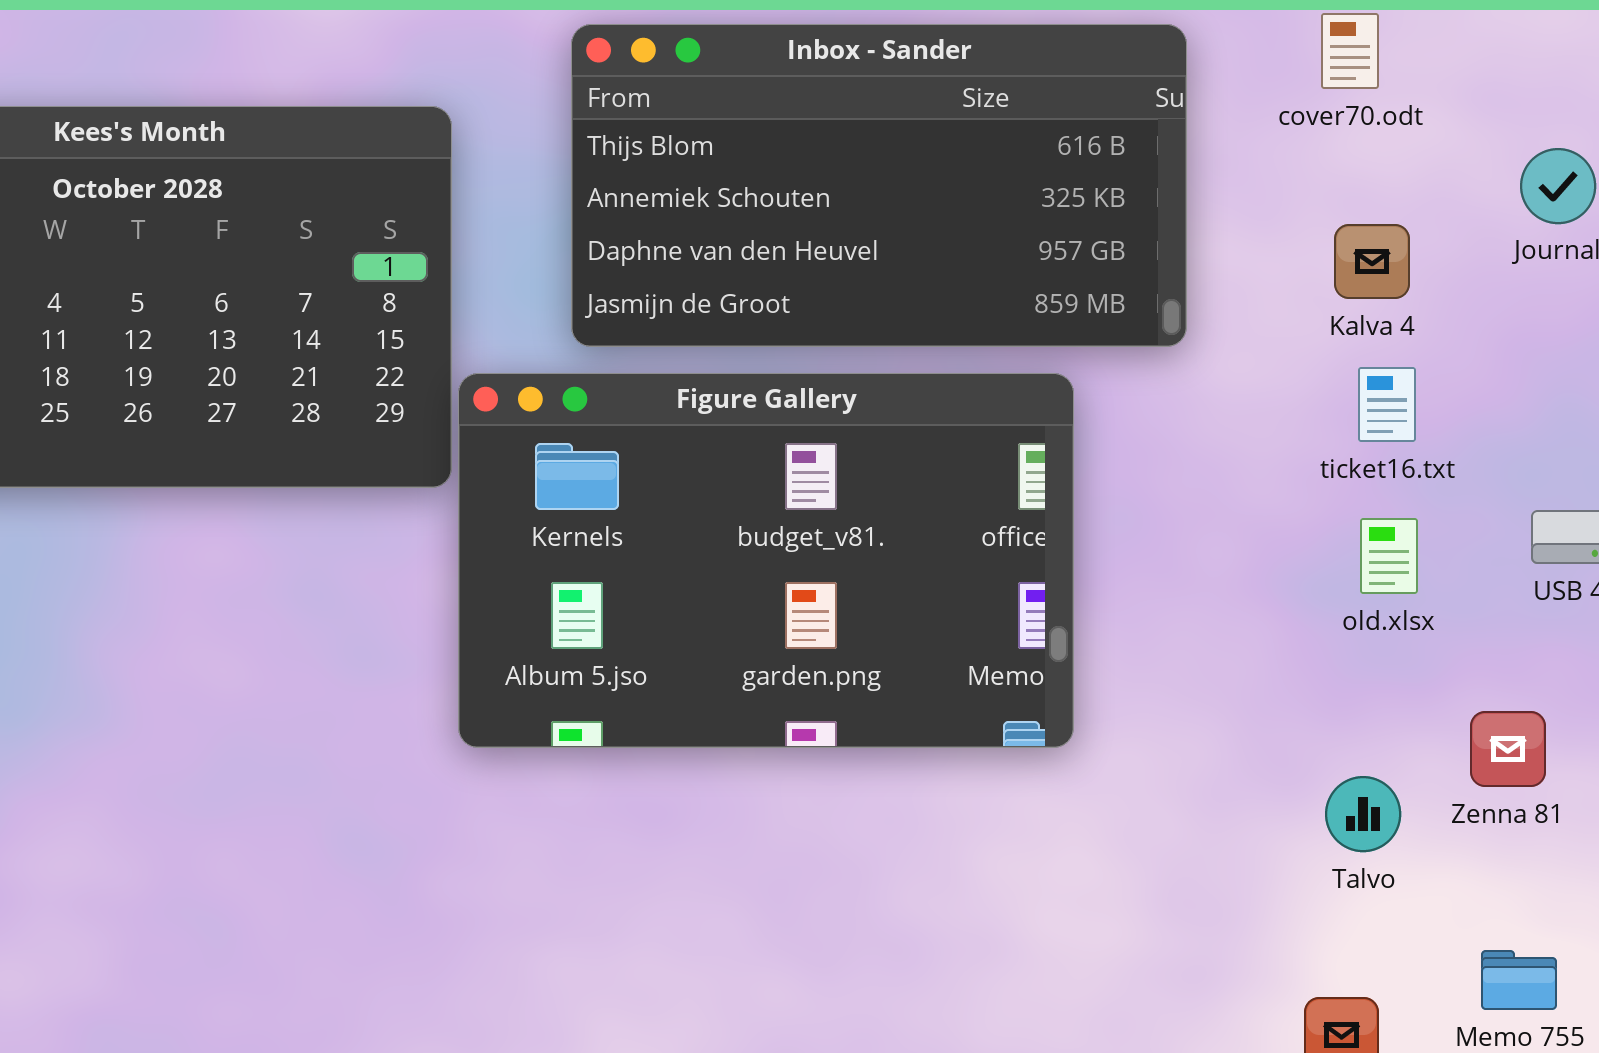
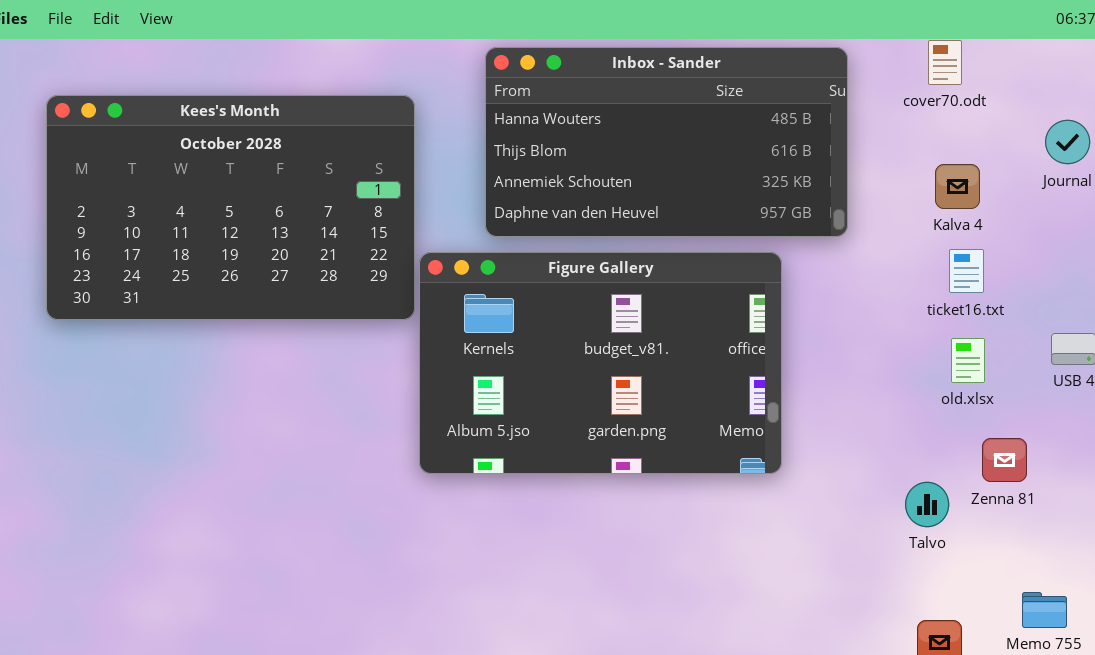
Inbox - Sander: [571,24,1187,347] -> [485,47,848,237], scrolled up 1 row
Zenna 81: [1470,711,1546,787] -> [982,438,1027,482], moved
Talvo: [1325,776,1401,852] -> [905,482,949,527], moved

